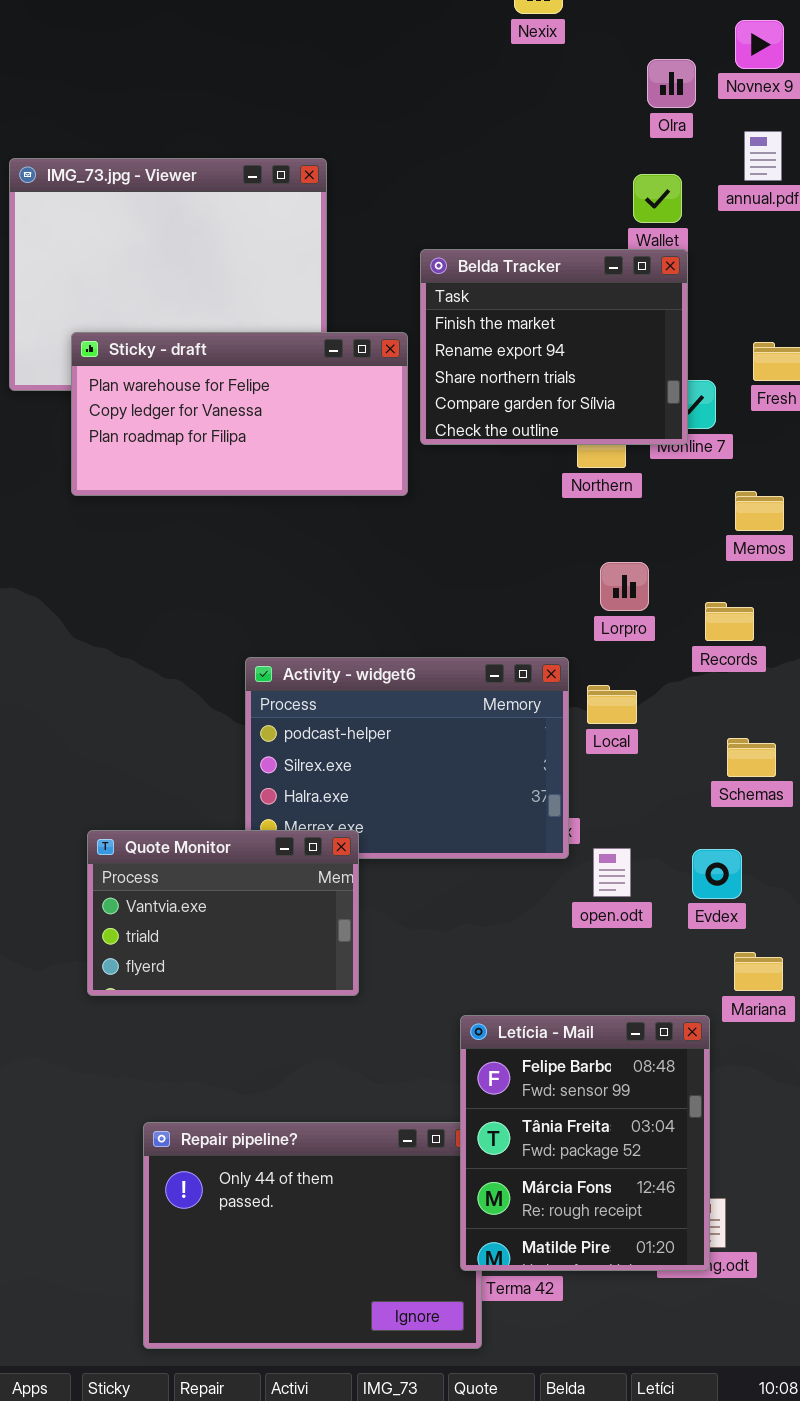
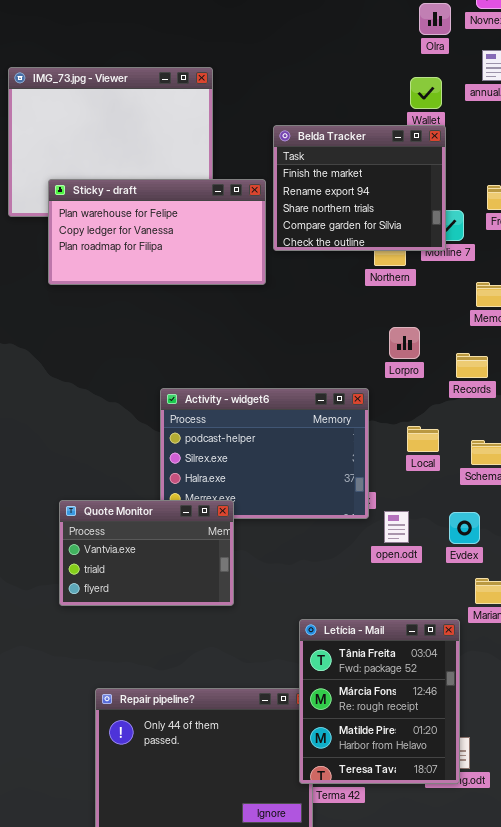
Local: [587,685,637,724] -> [407,426,439,452], moved
Letícia - Mail: [460,1015,710,1271] -> [299,619,460,784], scrolled down 1 row

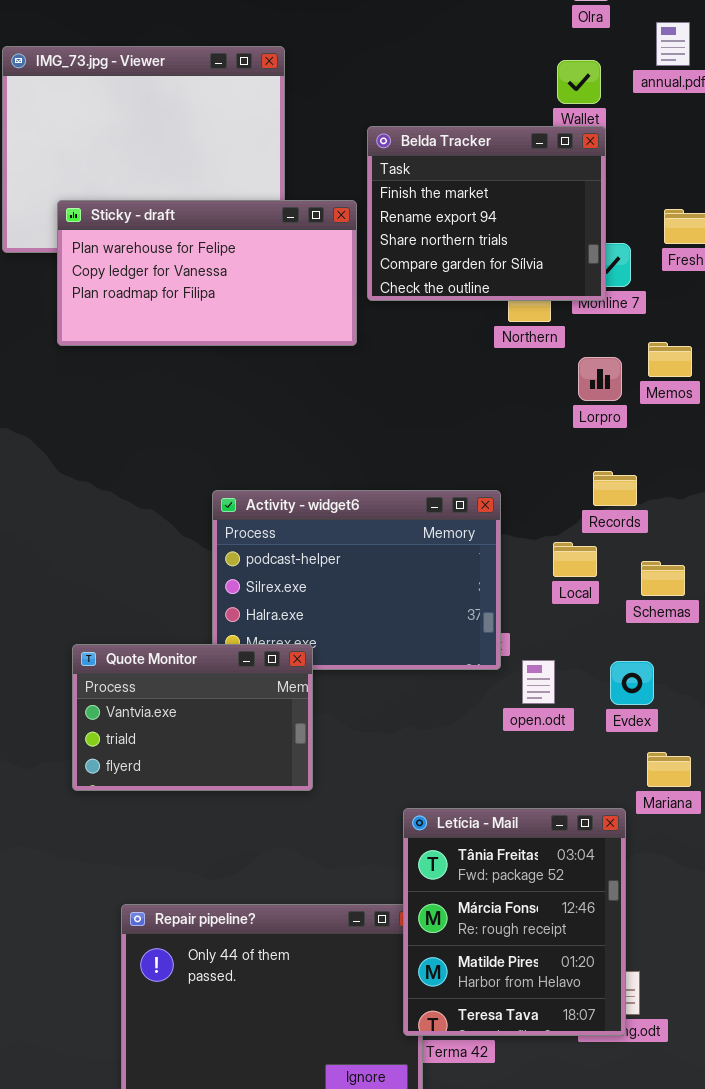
Lorpro: [389,327,420,359] -> [578,357,622,401], moved
Records: [456,353,488,378] -> [593,471,637,506], moved

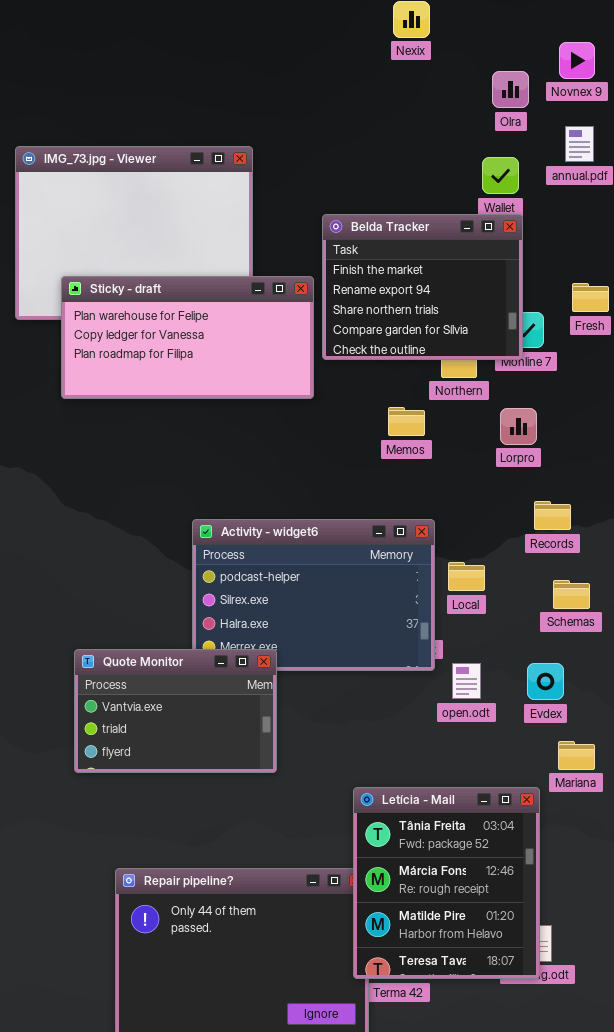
Memos: [648,342,692,377] -> [388,407,425,436], moved
Records: [593,471,637,506] -> [534,501,571,530], moved
Local: [553,542,597,577] -> [448,562,485,591], moved

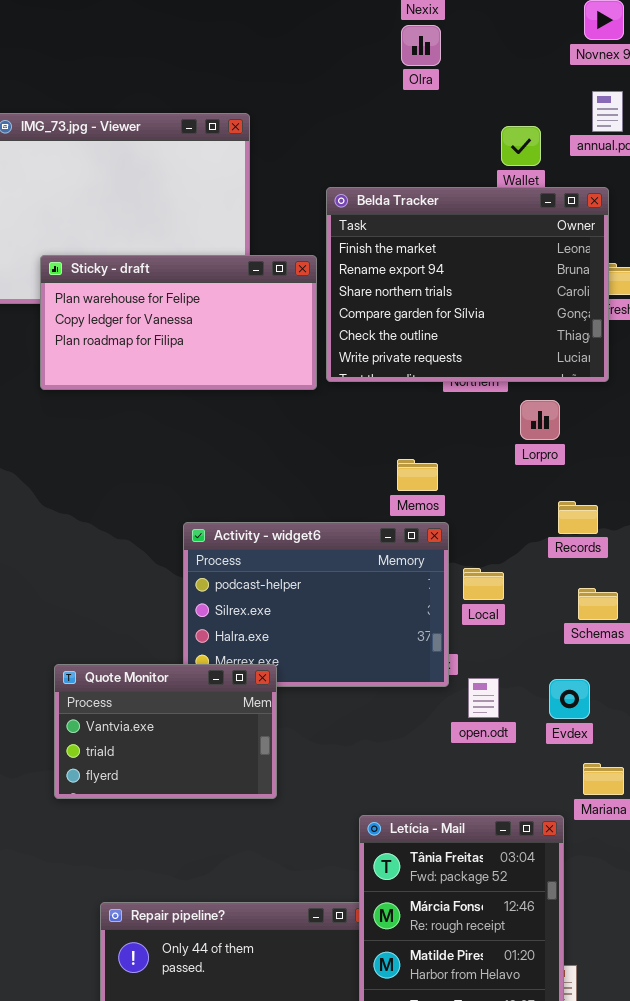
Olra: [492,71,529,108] -> [401,25,441,66], moved
Belda Tracker: [322,214,523,360] -> [326,187,609,382], resized
Memos: [388,407,425,436] -> [397,459,438,491], moved

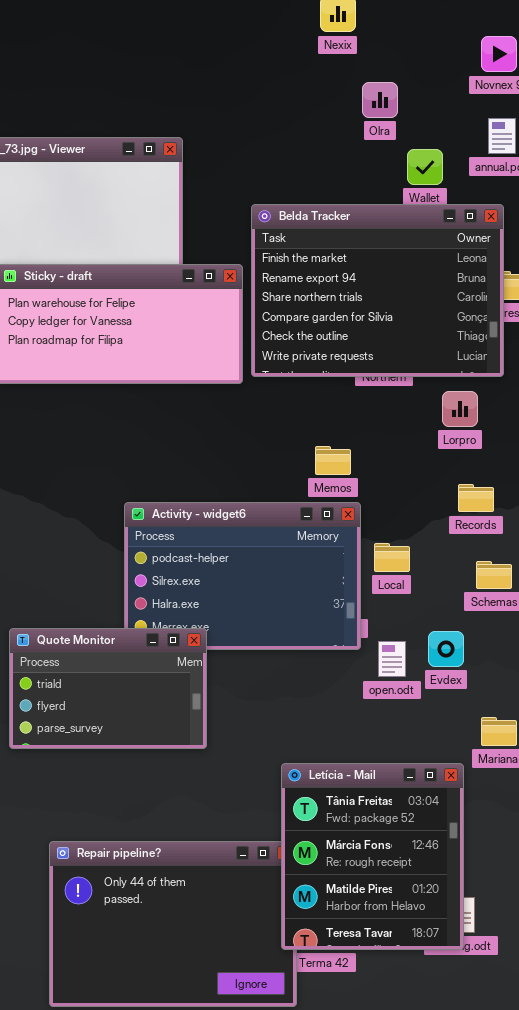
Olra: [401,25,441,66] -> [362,82,398,118], moved
Lorpro: [520,400,560,440] -> [442,391,478,427], moved
Quote Monitor: [54,664,277,799] -> [9,628,207,749], scrolled down 1 row
Evdex: [549,679,590,719] -> [428,631,464,667], moved

